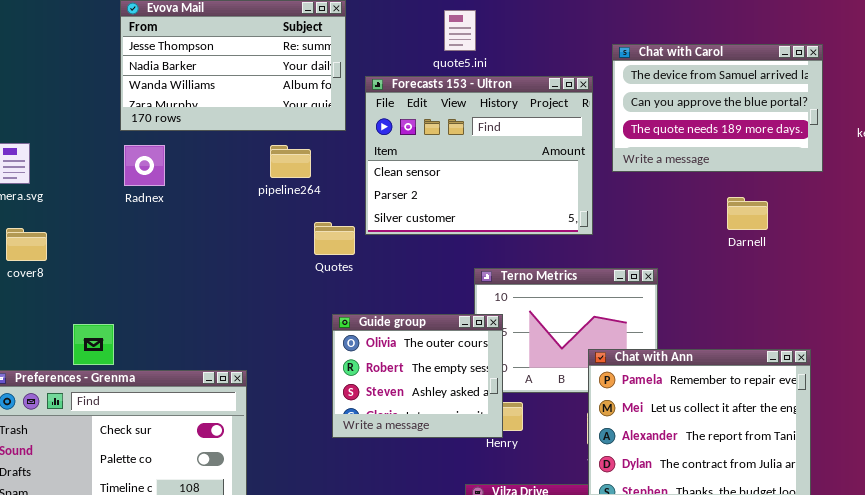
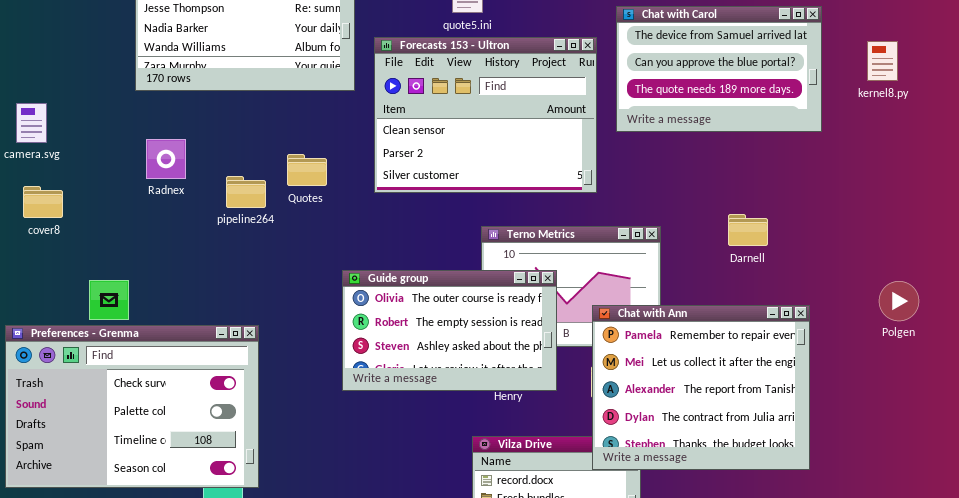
Radnex: [124,145,165,186] -> [146,139,186,179], moved
pipeline264: [270,145,311,178] -> [226,176,266,208], moved
Darnell: [727,197,768,230] -> [728,214,768,246], moved
Quotes: [314,222,355,255] -> [287,154,327,186], moved
Guide group: [332,314,503,438] -> [342,270,557,391], resized

